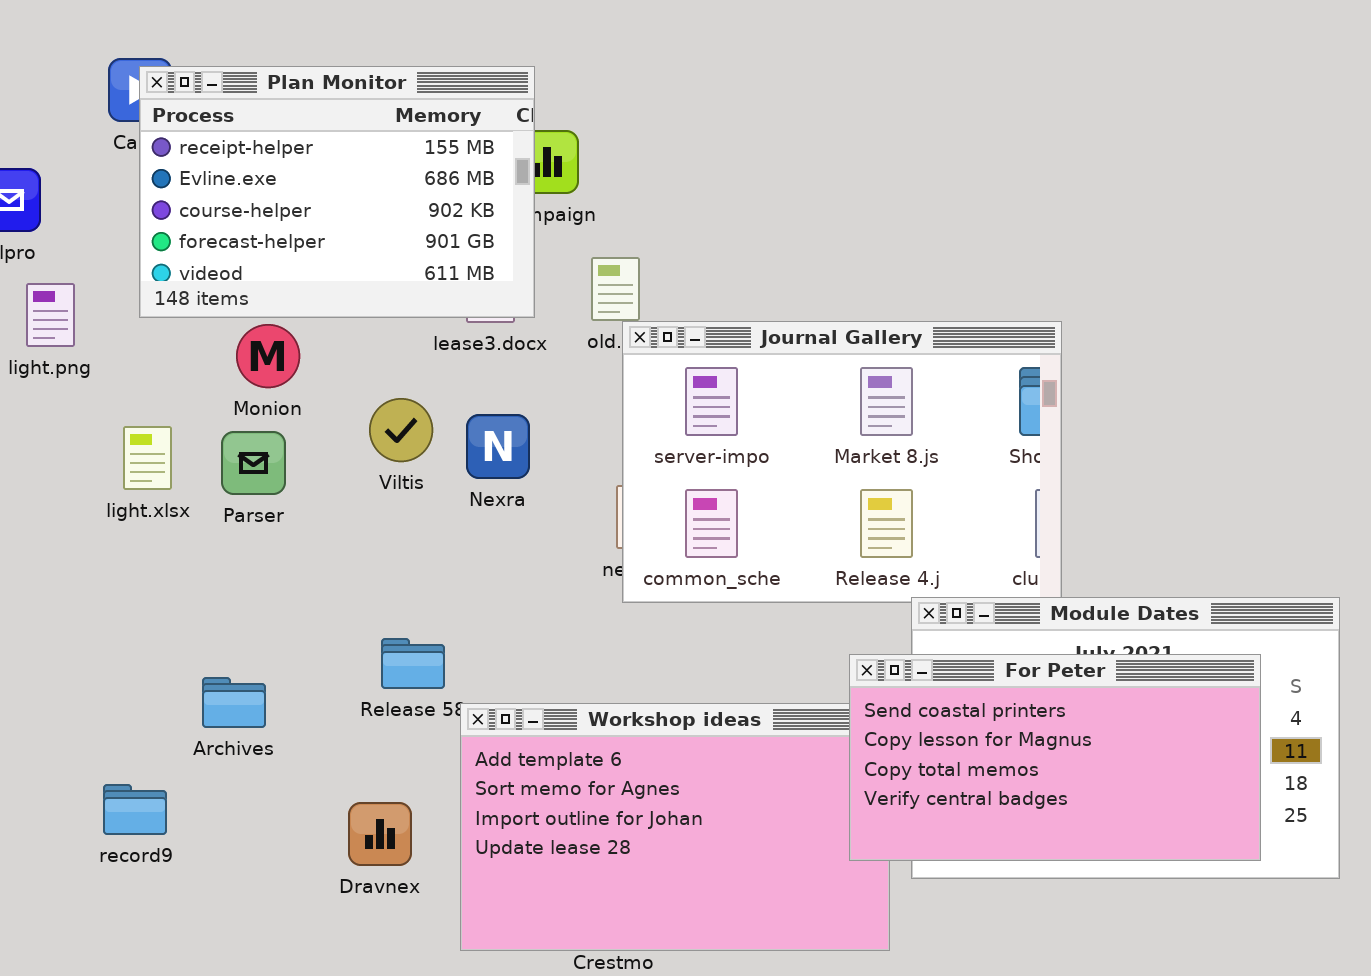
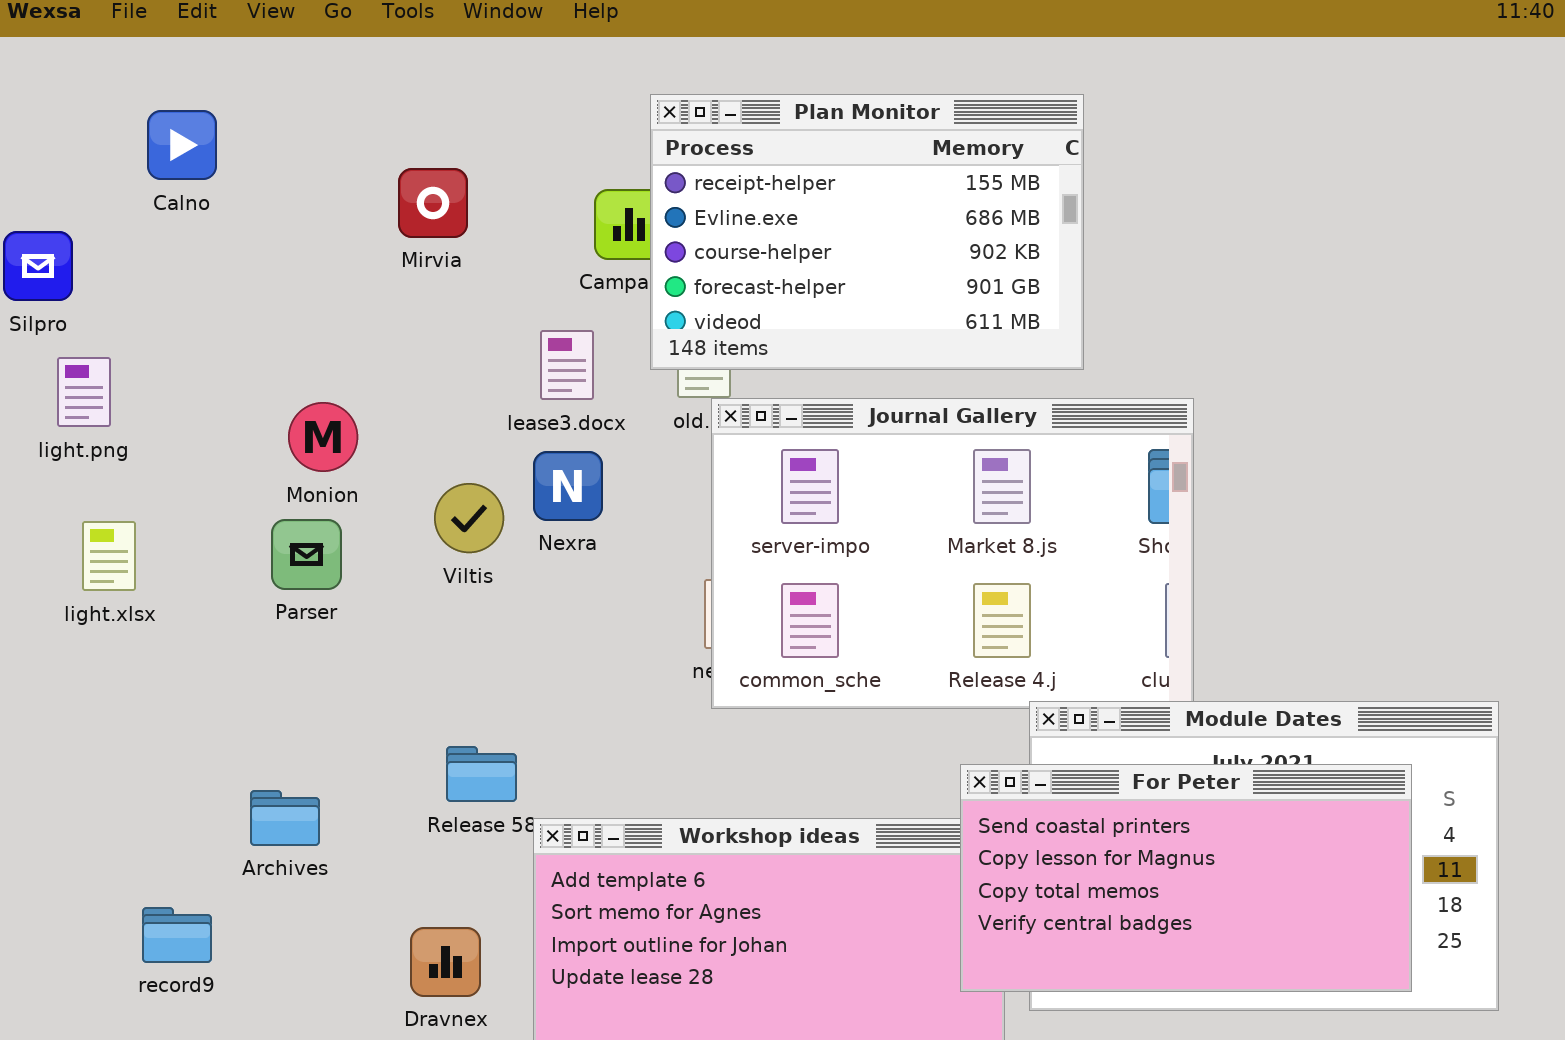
Plan Monitor: [139,66,535,318] -> [650,94,1084,370], moved
Nexra: [466,414,530,479] -> [533,451,603,521], moved
light.xlsx: [123,426,172,490] -> [82,521,136,591], moved

